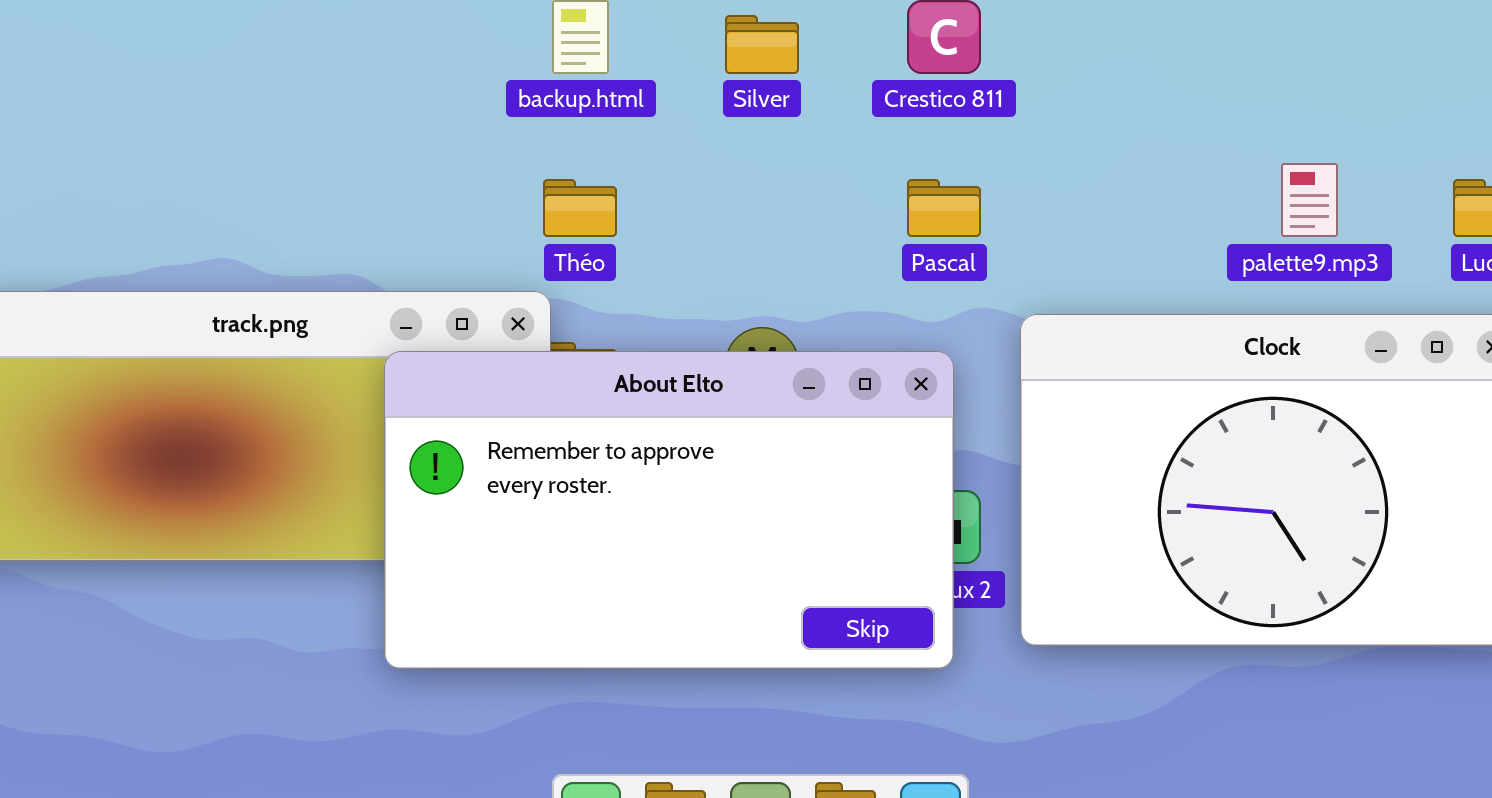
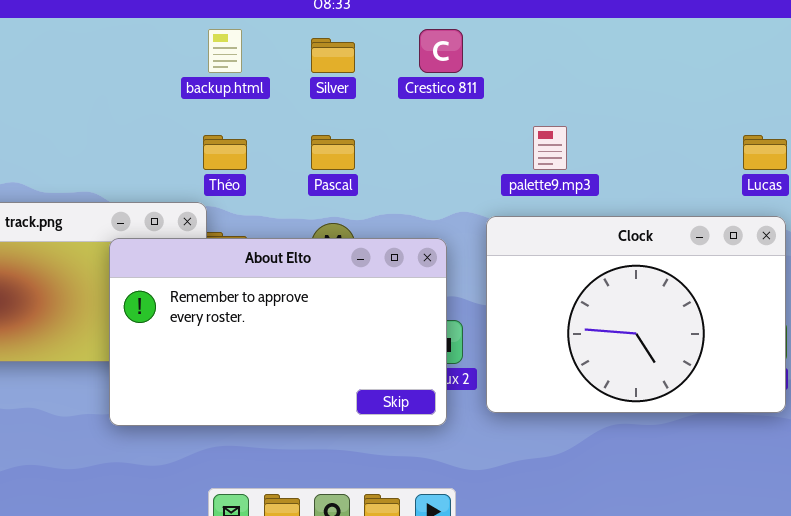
palette9.mp3: [1281,163,1338,237] -> [533,126,567,170], moved
Pascal: [907,179,981,237] -> [311,135,355,170], moved

